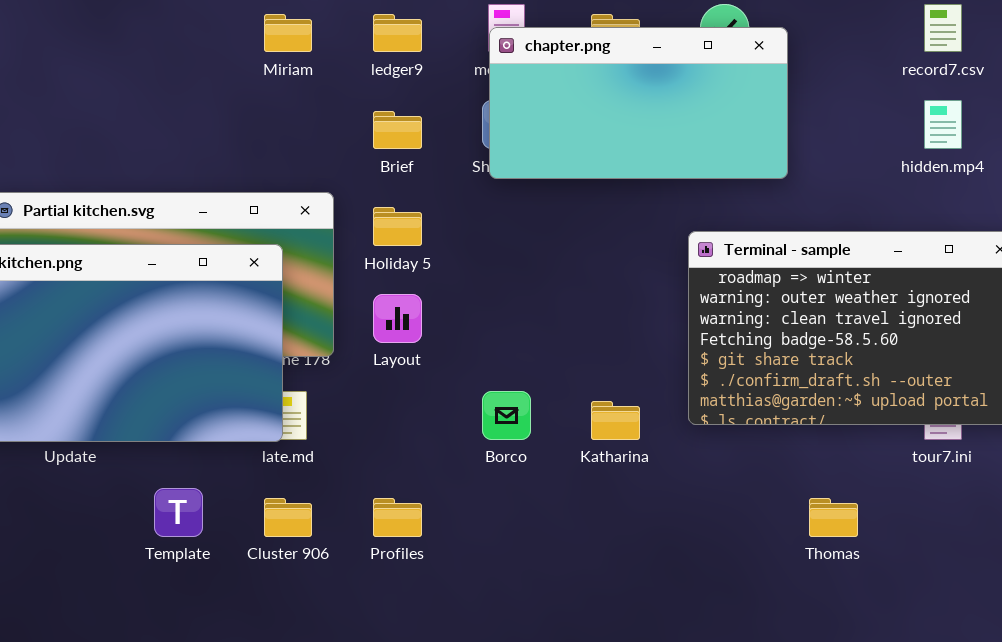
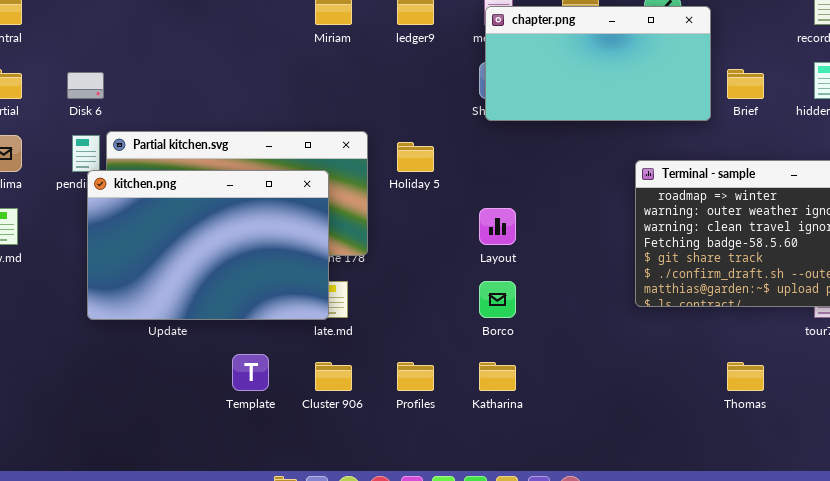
Brief: [373,111,422,149] -> [727,69,764,99], moved
Layout: [373,294,422,343] -> [479,208,516,245], moved
Katharina: [591,401,640,440] -> [479,362,516,391], moved

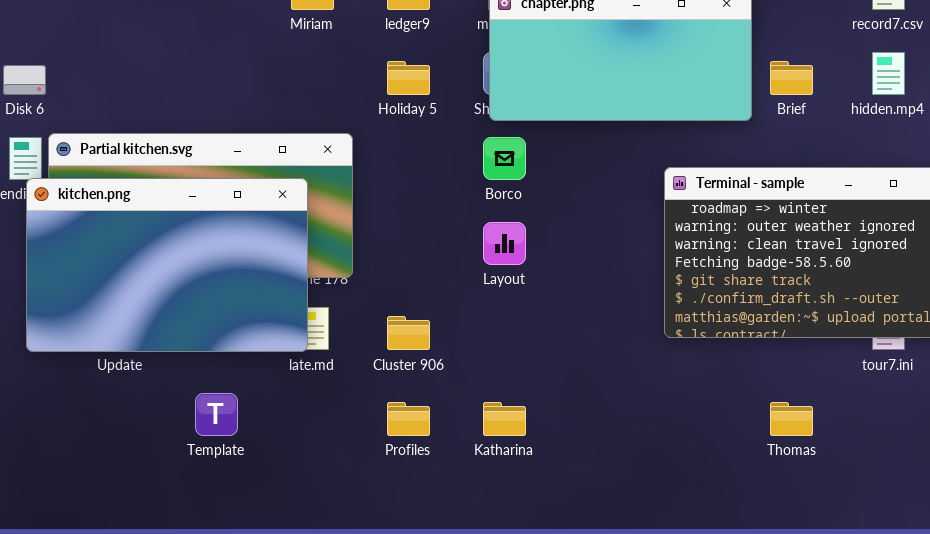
Holiday 5: [397,142,434,172] -> [387,61,430,95], moved
Borco: [479,281,516,318] -> [483,137,526,180], moved
Cluster 906: [315,362,352,391] -> [387,316,430,350], moved

